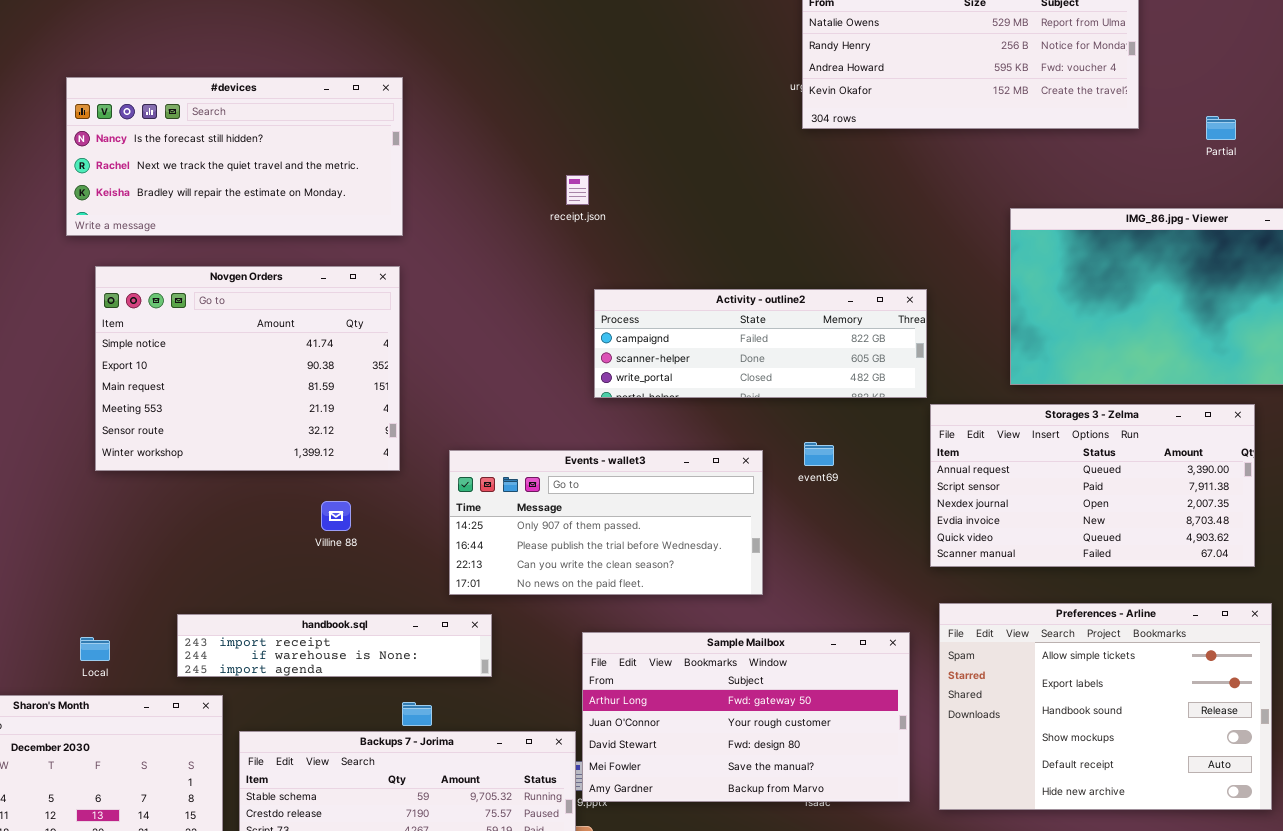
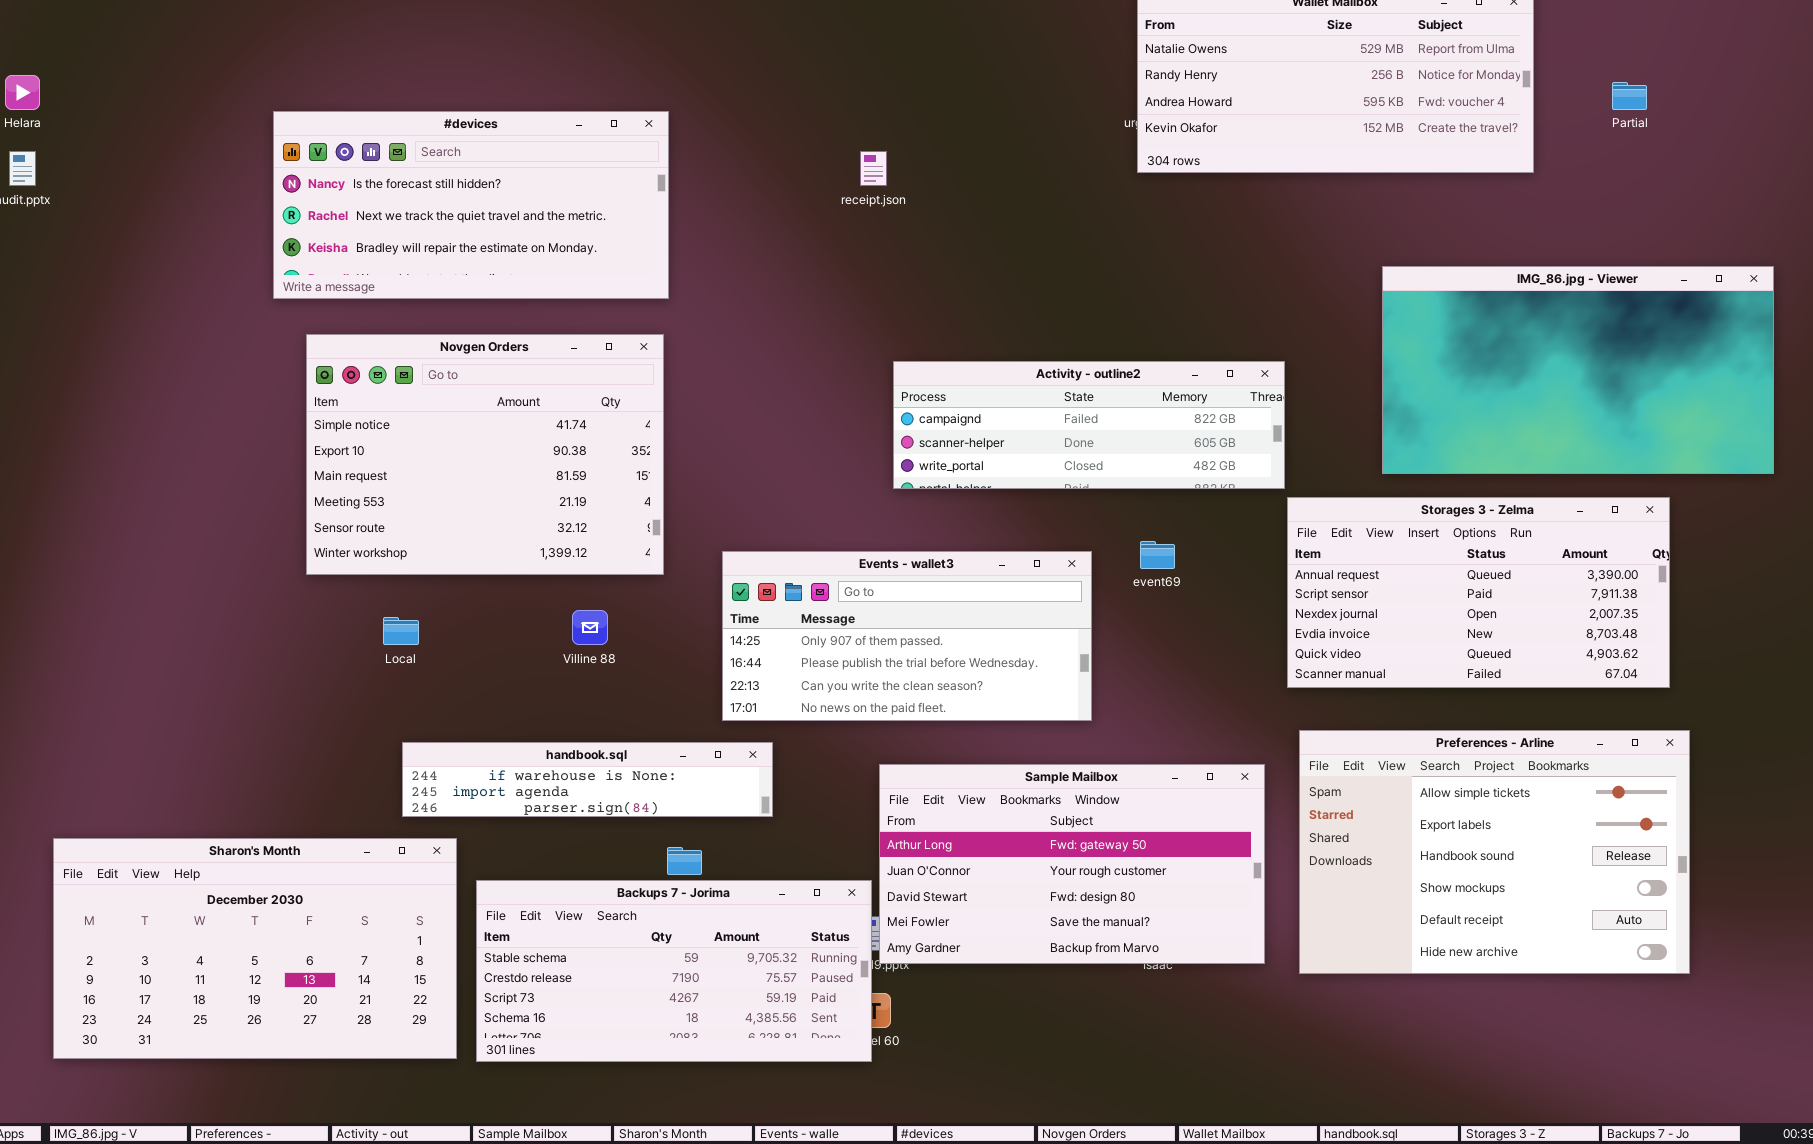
Partial: [1206,116,1236,140] -> [1612,82,1647,110], moved
receipt.json: [566,175,589,205] -> [860,151,887,186], moved
handbook.sql: [177,614,492,677] -> [402,742,773,817], scrolled down 1 row
Local: [80,637,110,661] -> [383,617,419,645], moved

